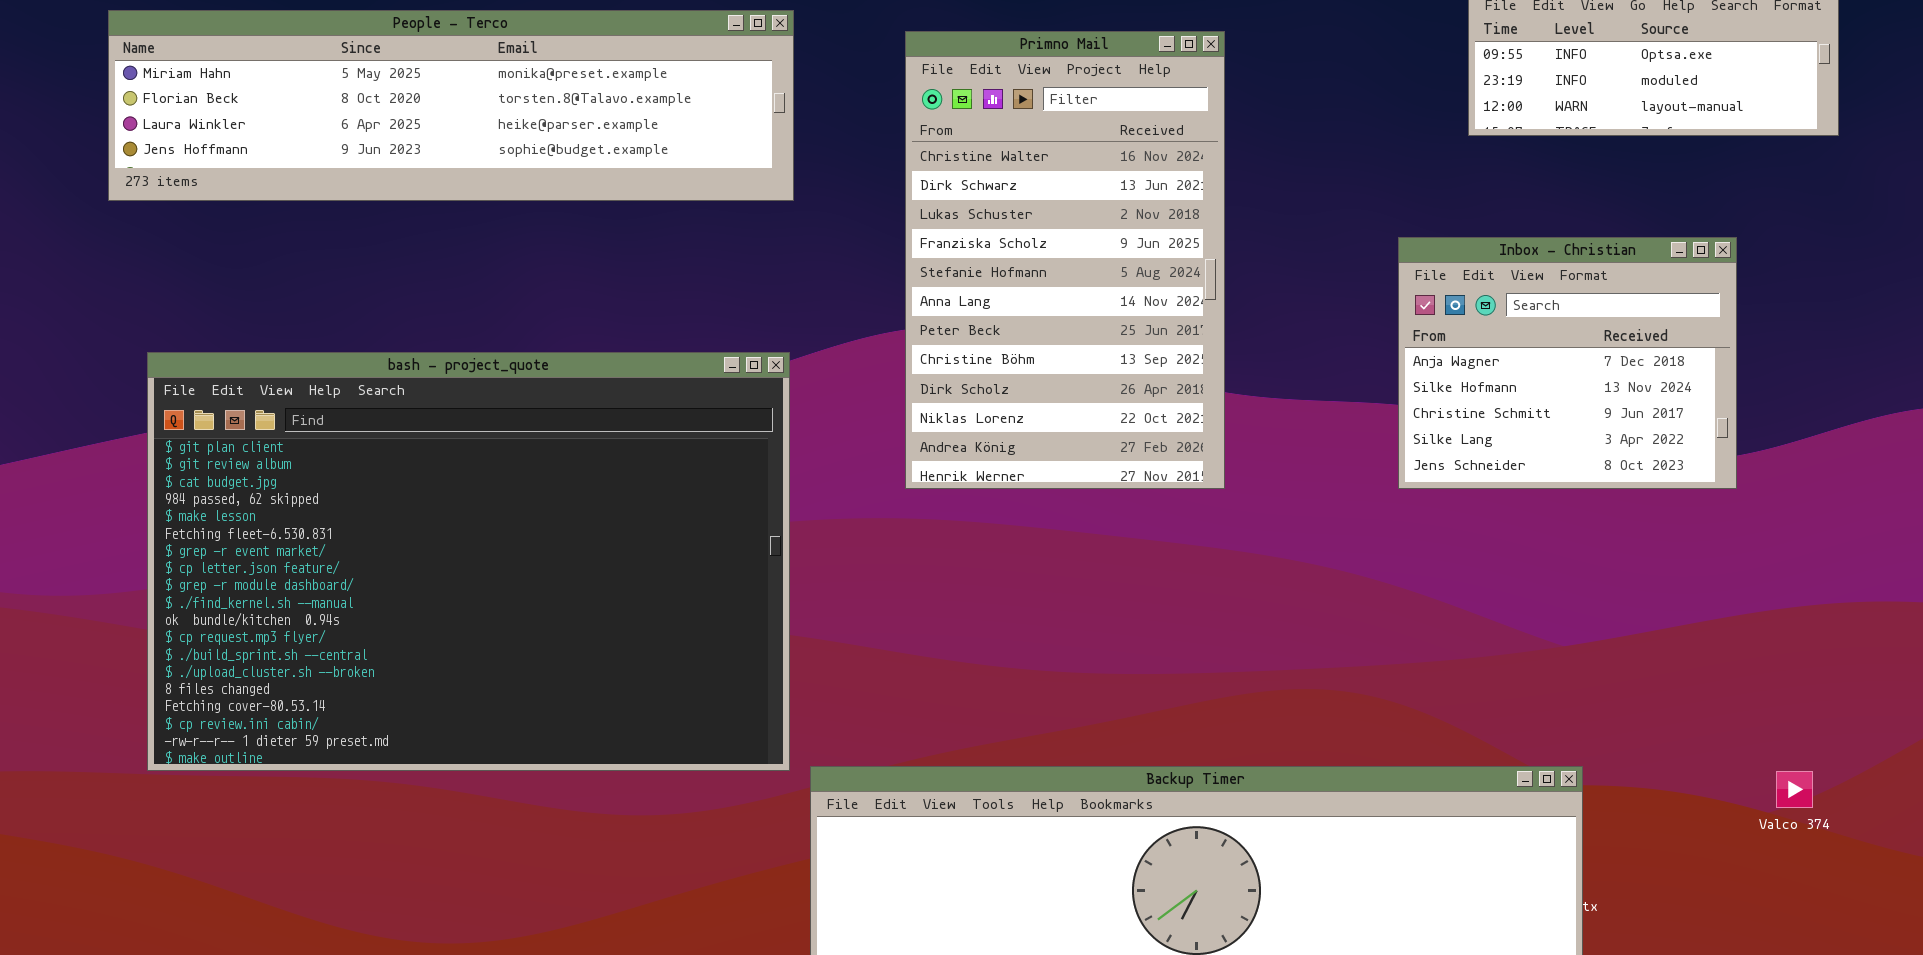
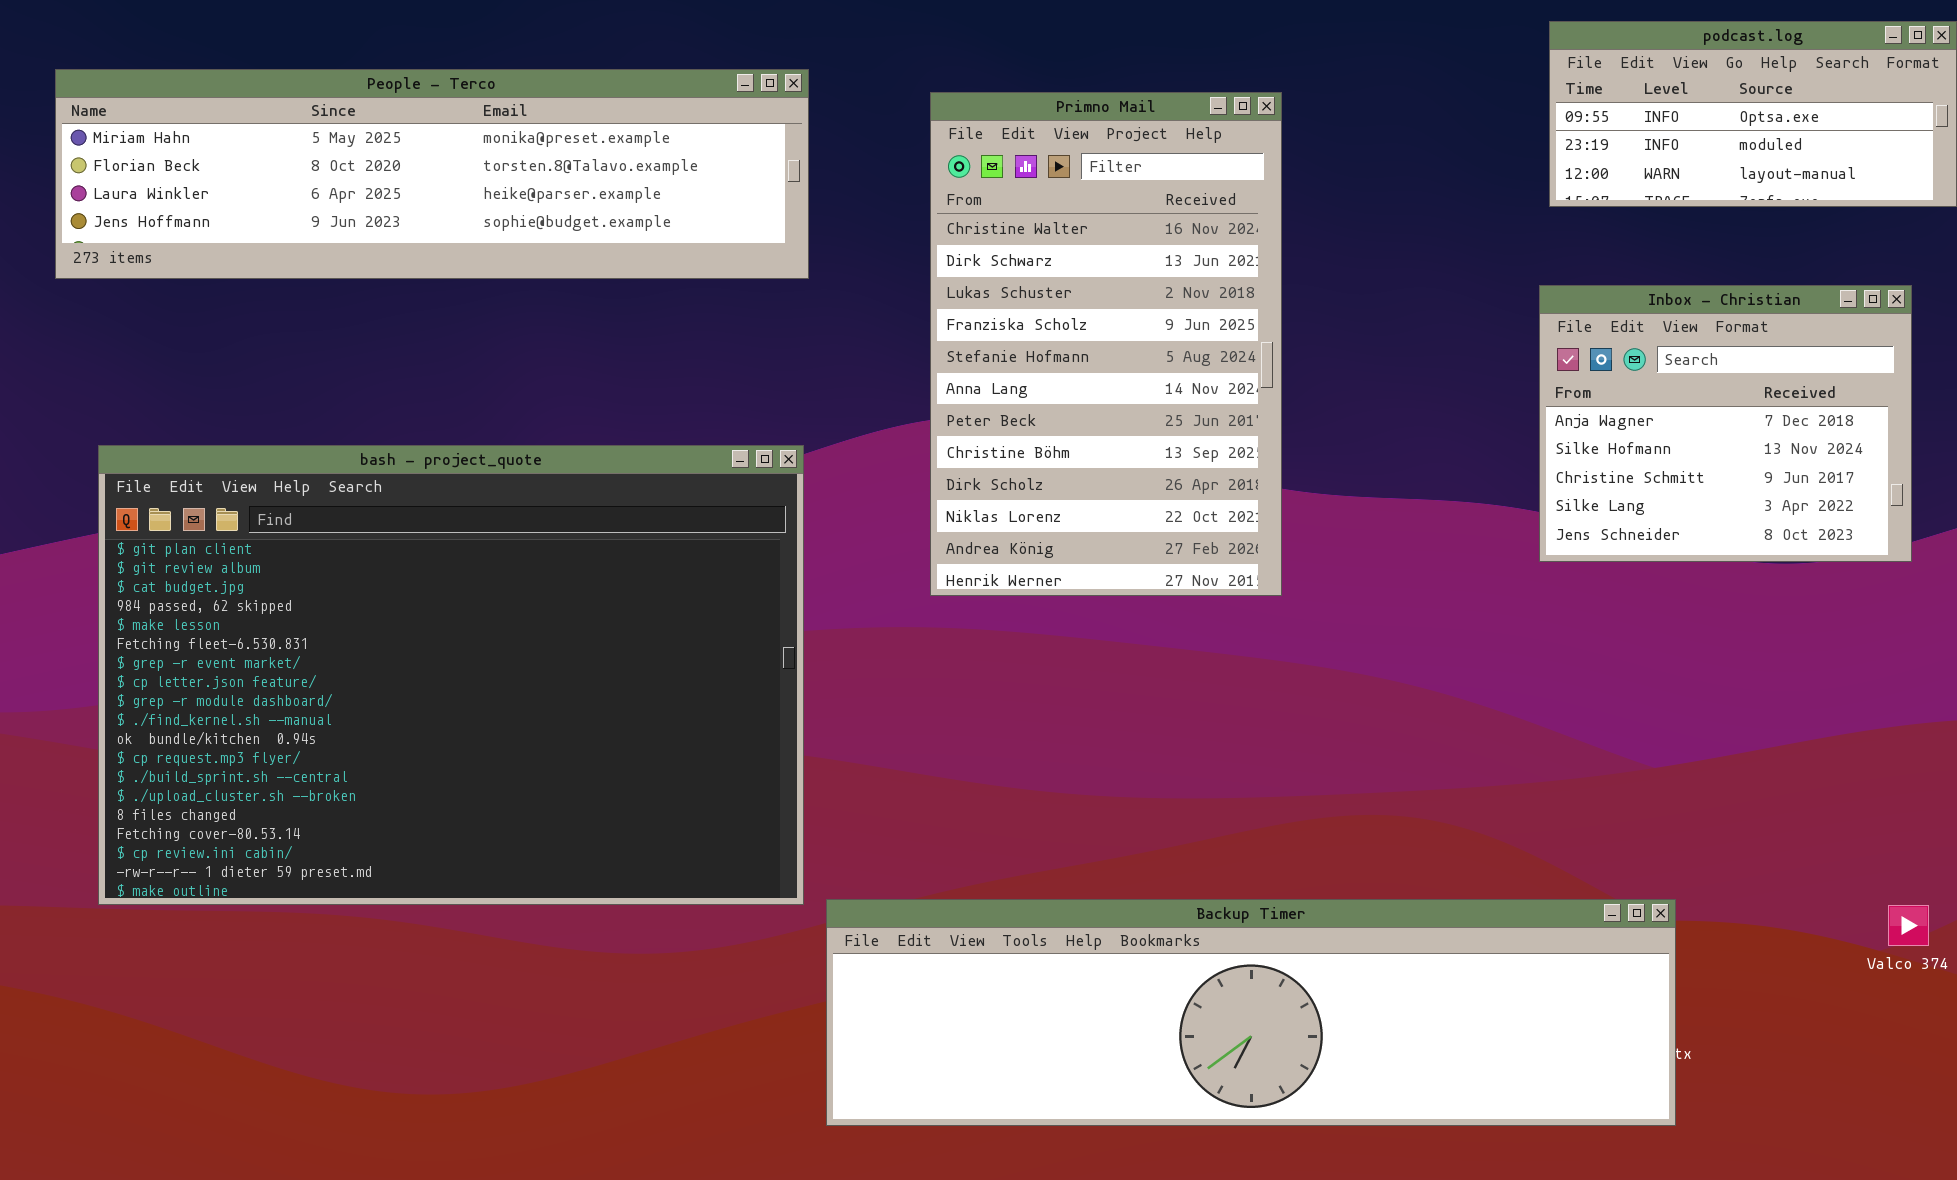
Inbox - Christian: [1398,237,1737,489] -> [1539,285,1912,562], moved

